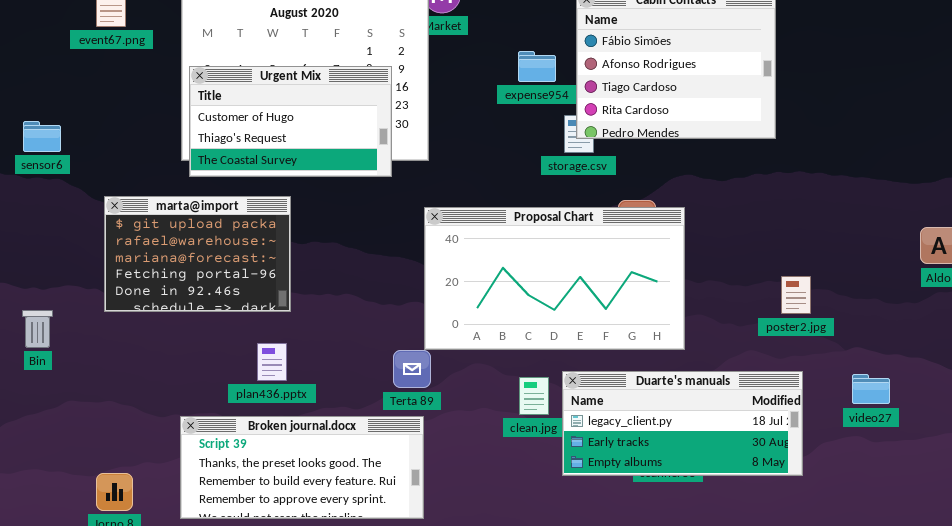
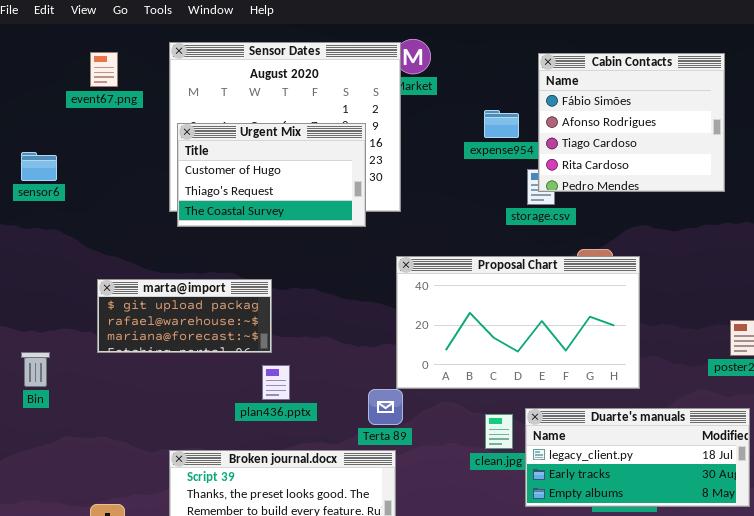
sensor6: [23,121,61,152] -> [21,152,57,181], moved
marta@import: [104,196,291,312] -> [97,279,272,353], resized
plan436.pptx: [257,343,287,381] -> [262,365,290,400], moved

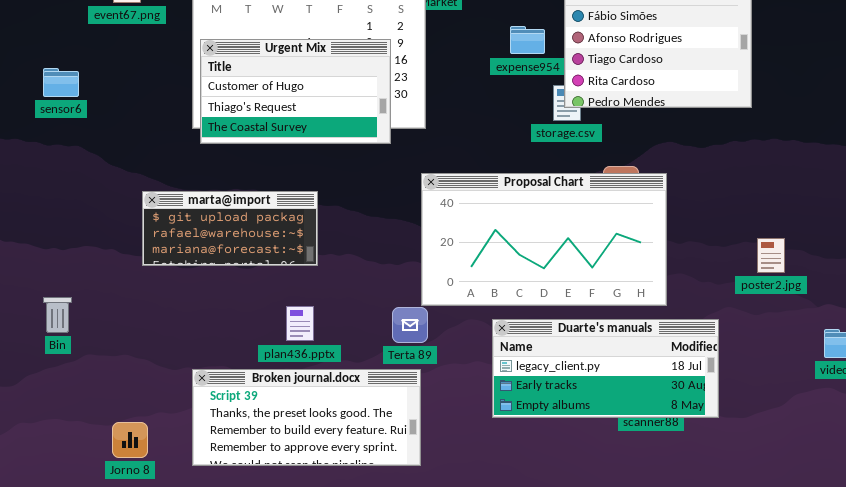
marta@import: [97,279,272,353] -> [142,191,318,266], moved
Bin: [21,352,50,387] -> [43,297,72,333], moved
plan436.pptx: [262,365,290,400] -> [286,306,314,341], moved
Duarte's manuals: [525,408,750,507] -> [492,319,719,418], moved

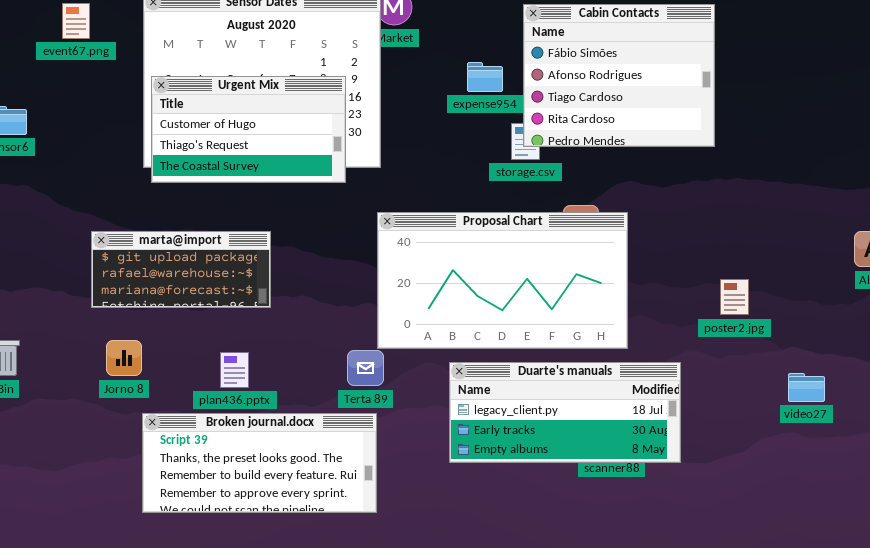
plan436.pptx: [286,306,314,341] -> [220,352,249,388], moved
Jorno 8: [112,422,148,458] -> [106,340,142,376], moved

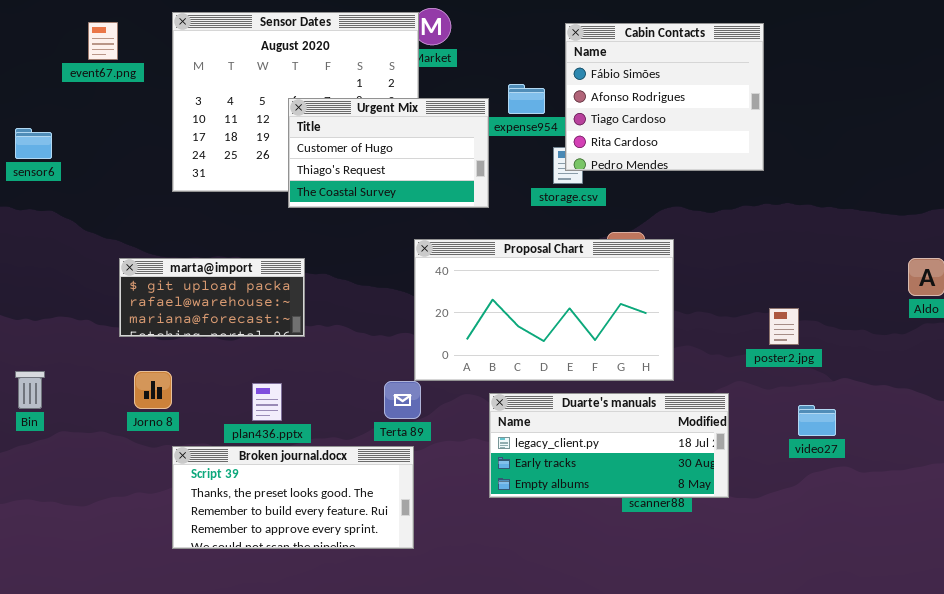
Urgent Mix: [151,76,346,183] -> [288,98,489,208], moved
video27: [788,373,825,402] -> [798,405,836,436], moved

